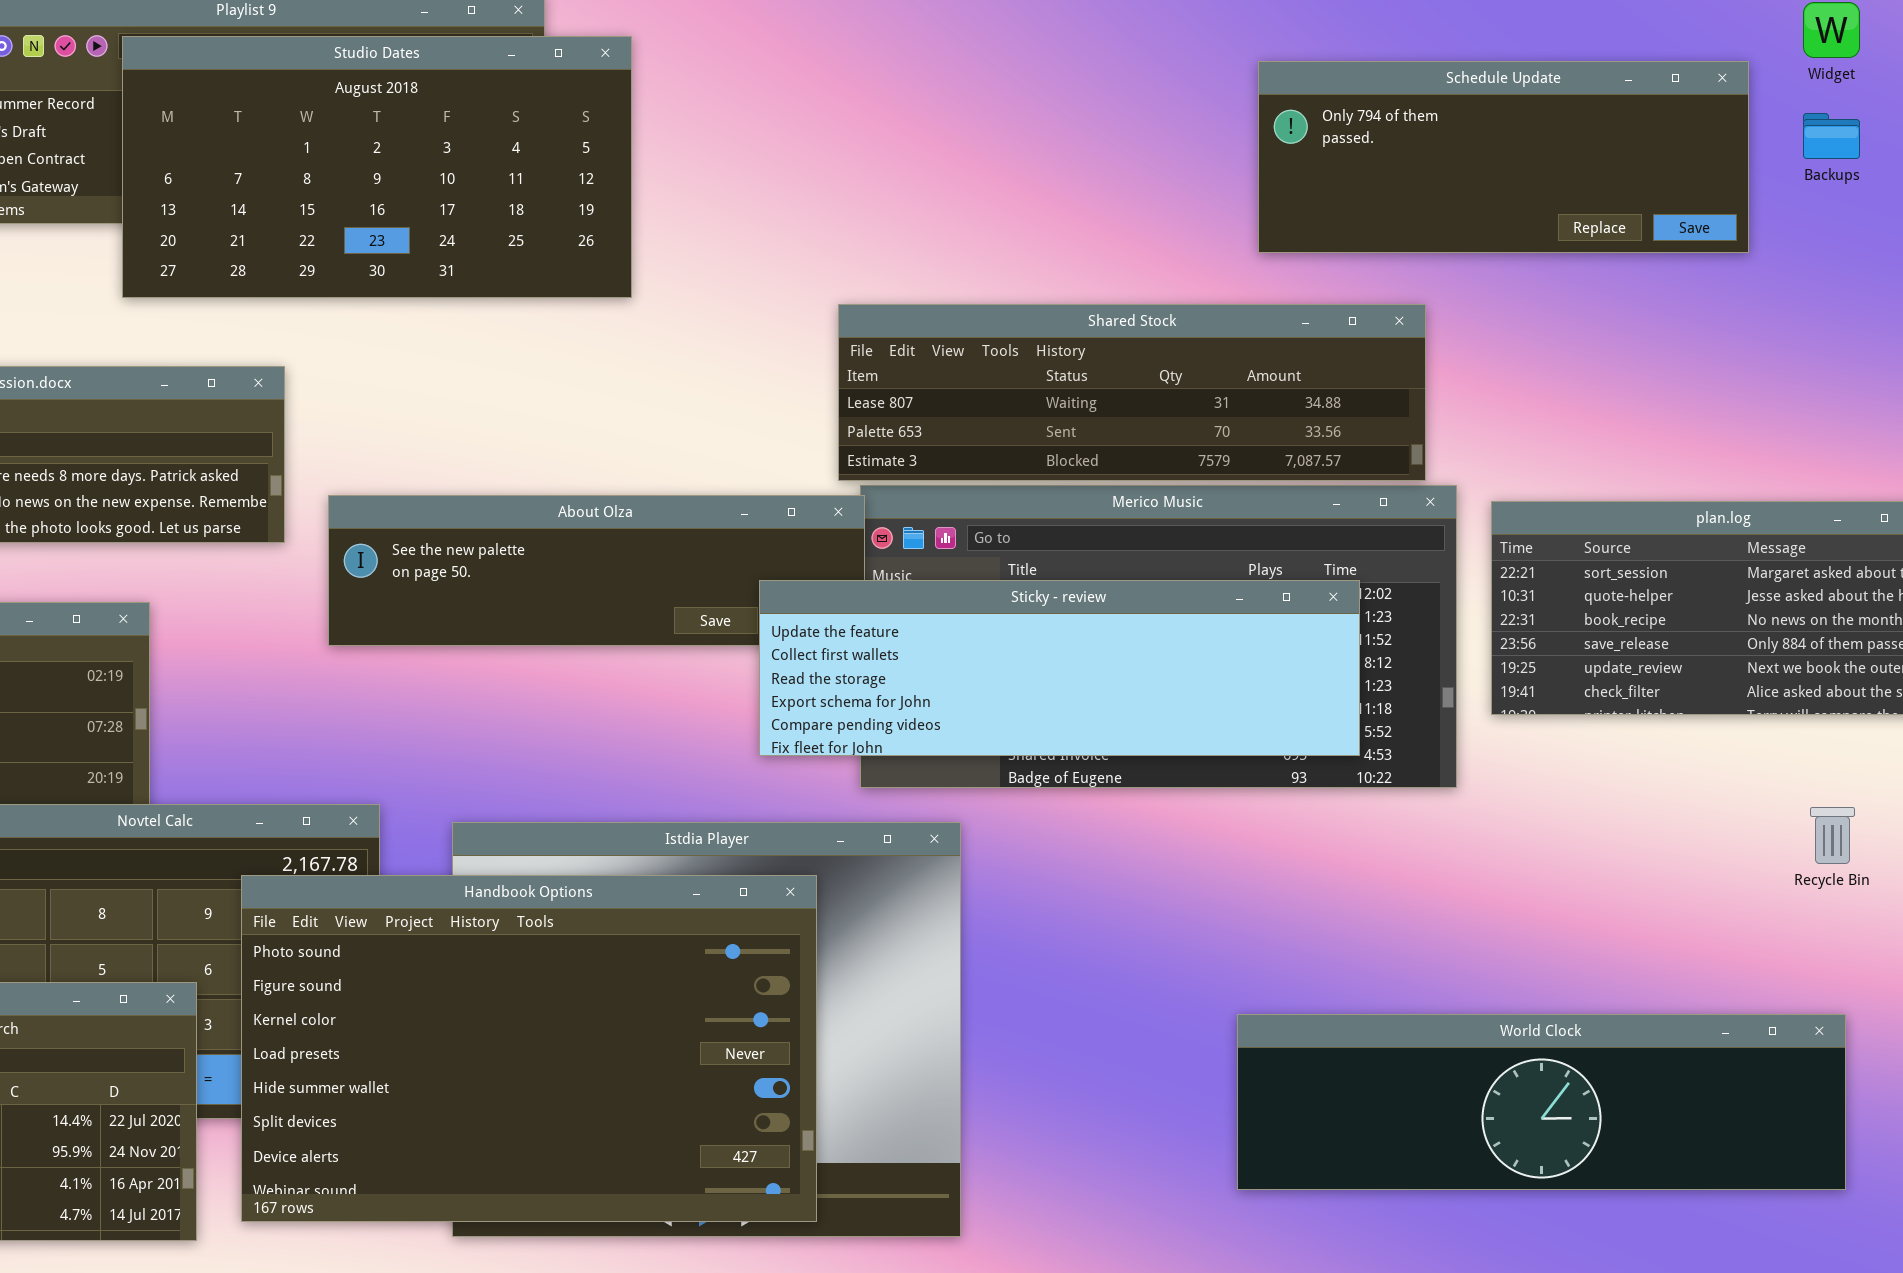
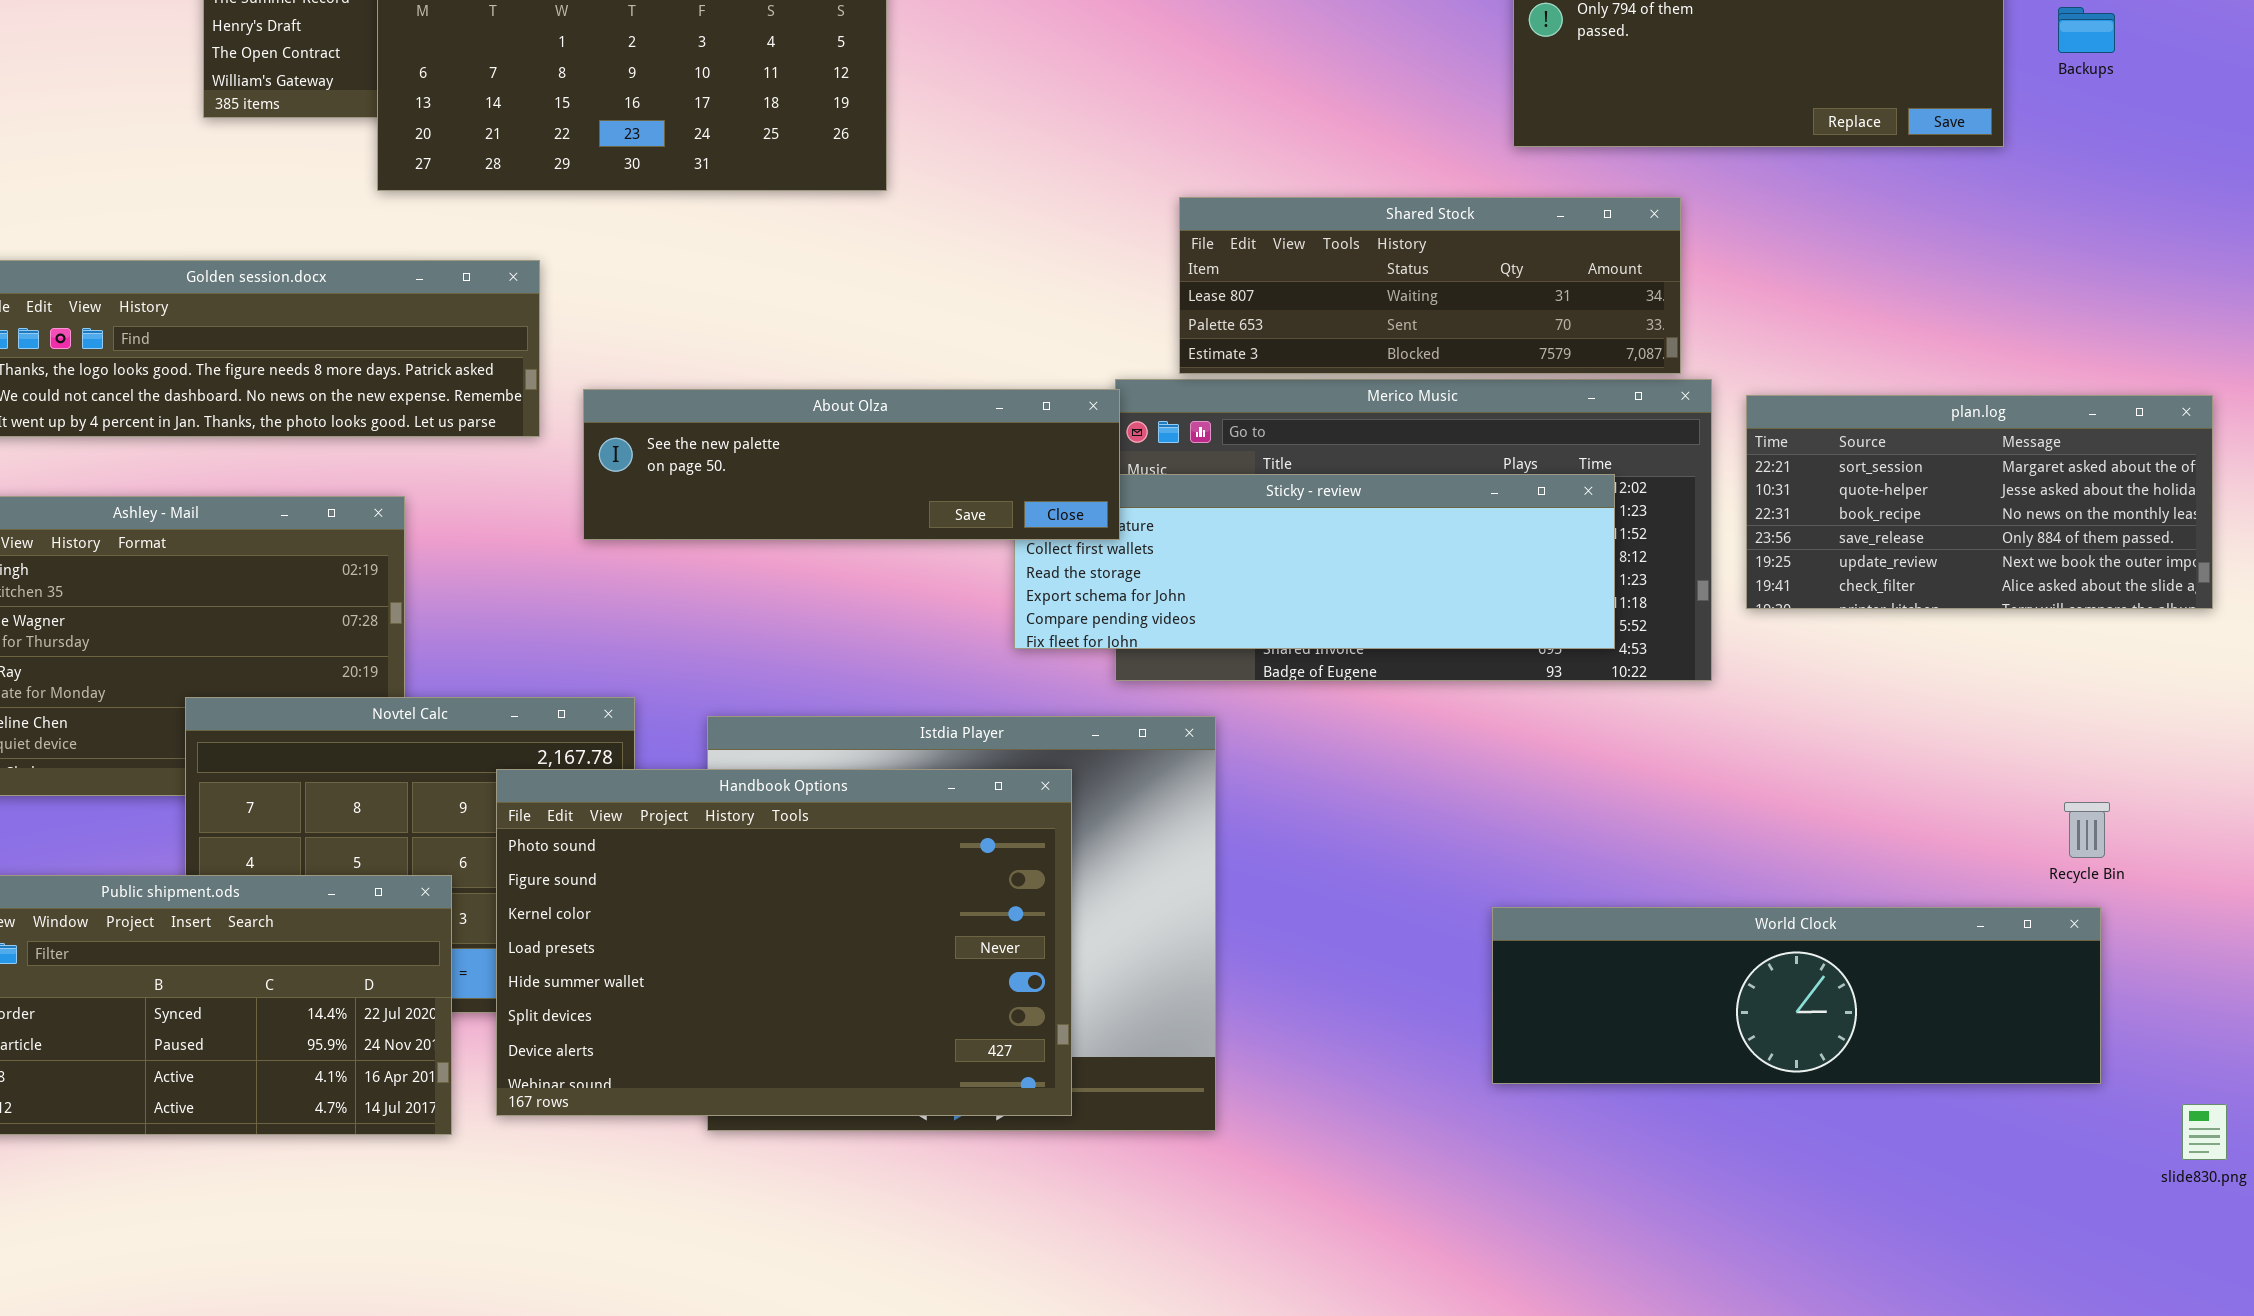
Shared Stock: [838,304,1426,481] -> [1179,197,1681,374], resized
About Olza: [328,495,865,646] -> [583,389,1120,540], raised
Recycle Bin: [1810,807,1855,864] -> [2064,802,2110,858], moved

